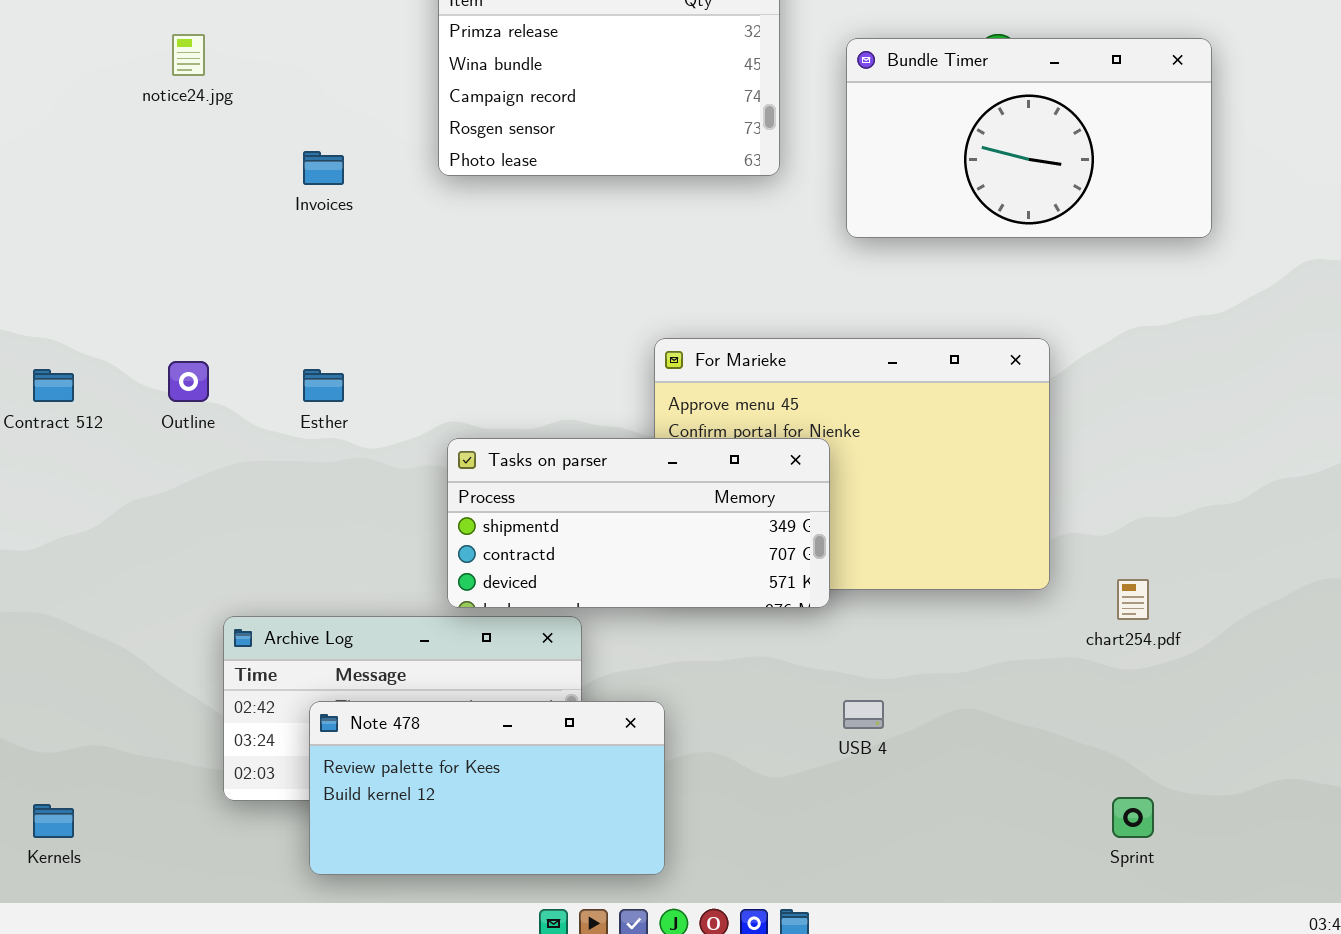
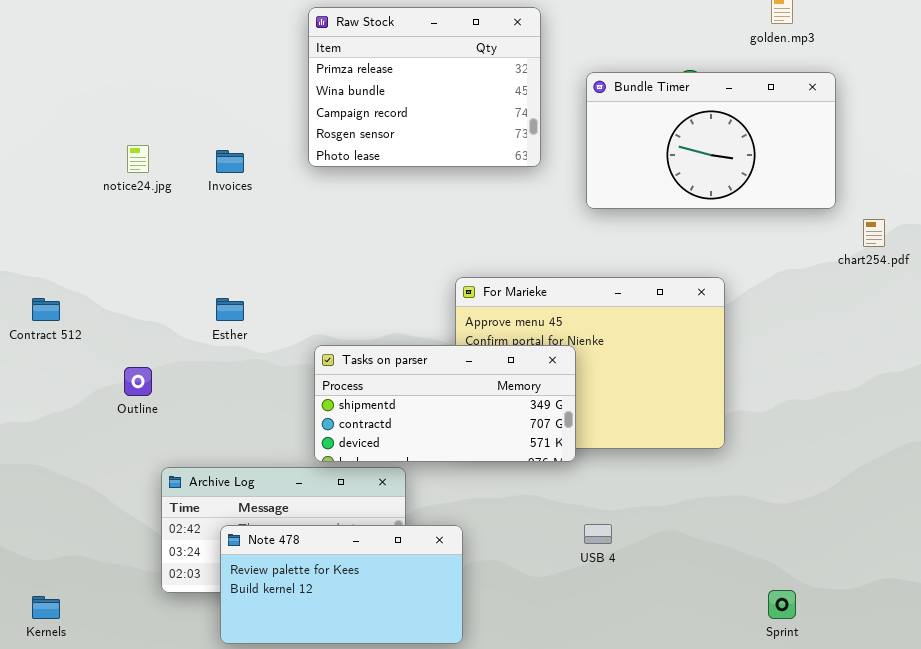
notice24.jpg: [172,34,205,76] -> [127,145,149,173], moved
Outline: [168,361,209,402] -> [124,367,152,396], moved
chart254.pdf: [1117,579,1149,620] -> [863,219,885,247], moved

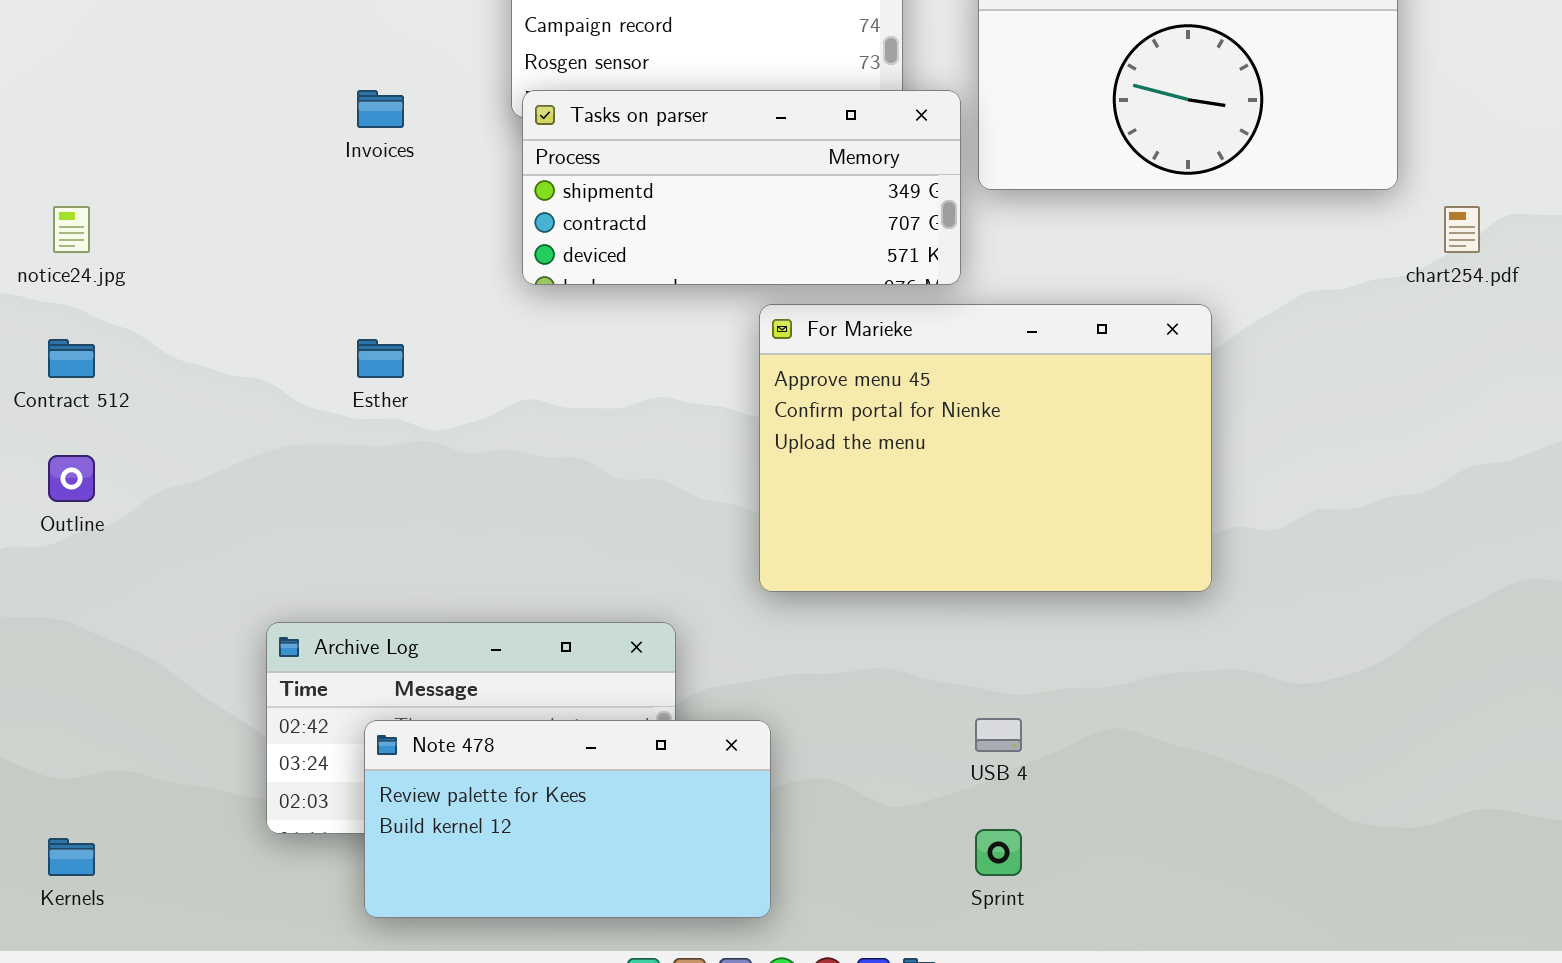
notice24.jpg: [127,145,149,173] -> [53,206,90,253], moved
Tasks on parser: [314,345,576,462] -> [522,90,961,285], moved
Outline: [124,367,152,396] -> [48,455,95,502], moved
Sprint: [768,590,796,619] -> [975,829,1022,876], moved

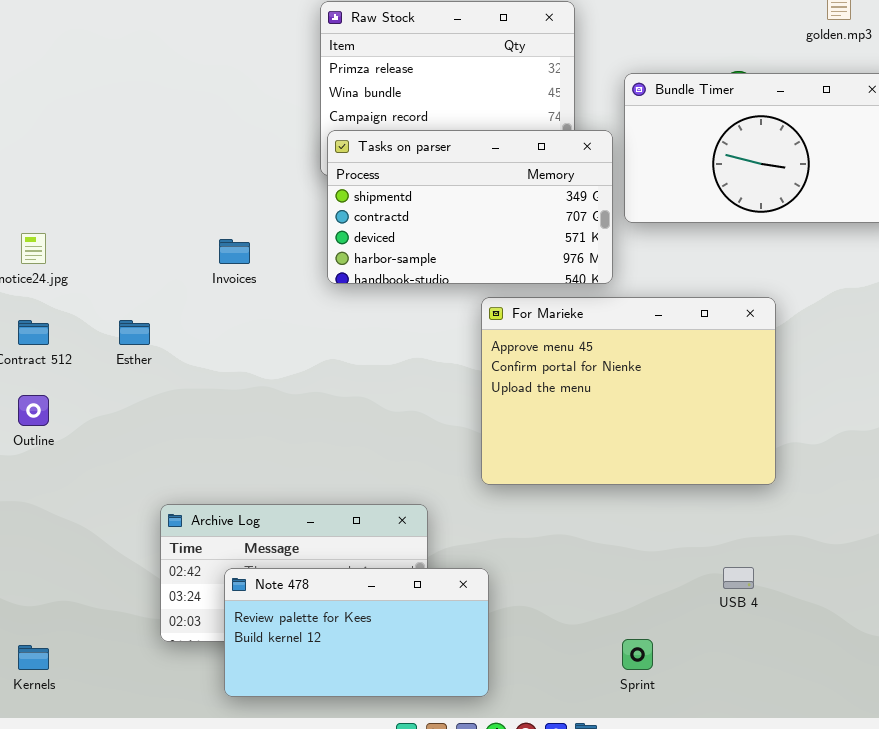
Invoices: [357,90,404,128] -> [219,239,250,264], moved
Tasks on parser: [522,90,961,285] -> [327,130,613,284], resized
Esther: [357,339,404,378] -> [119,320,150,345], moved
USB 4: [975,718,1022,752] -> [723,567,754,589], moved

